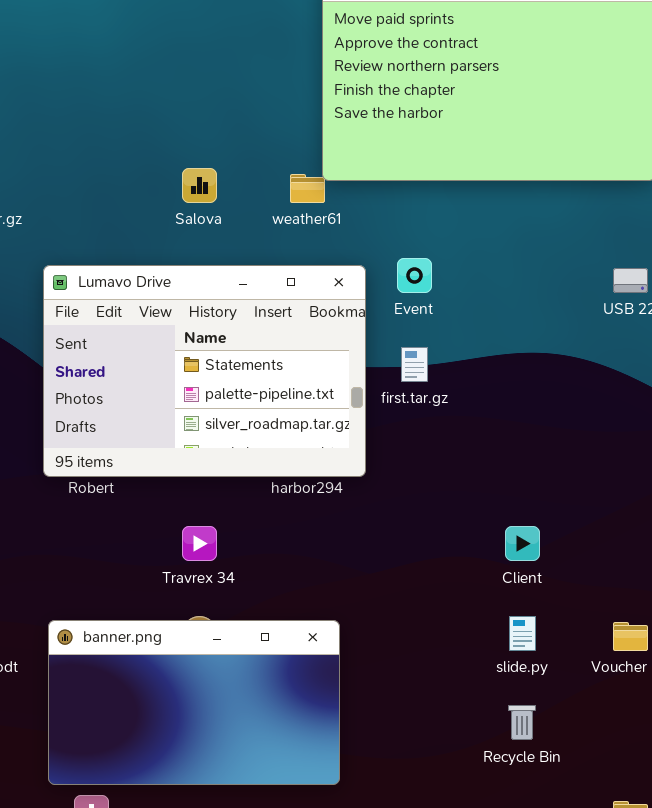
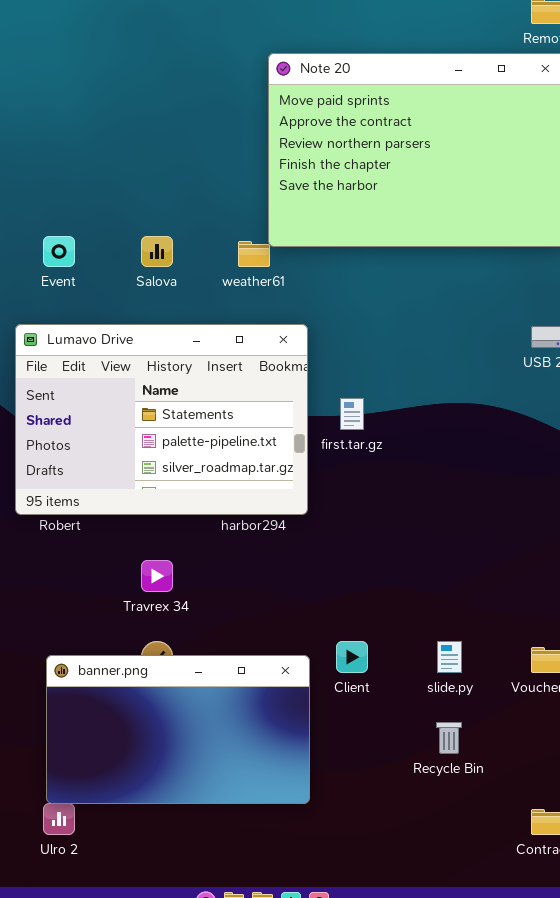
Event: [397,258,432,293] -> [43,236,75,267], moved
Client: [505,526,540,561] -> [336,641,368,673], moved
banner.png: [48,620,340,785] -> [46,655,310,804], moved

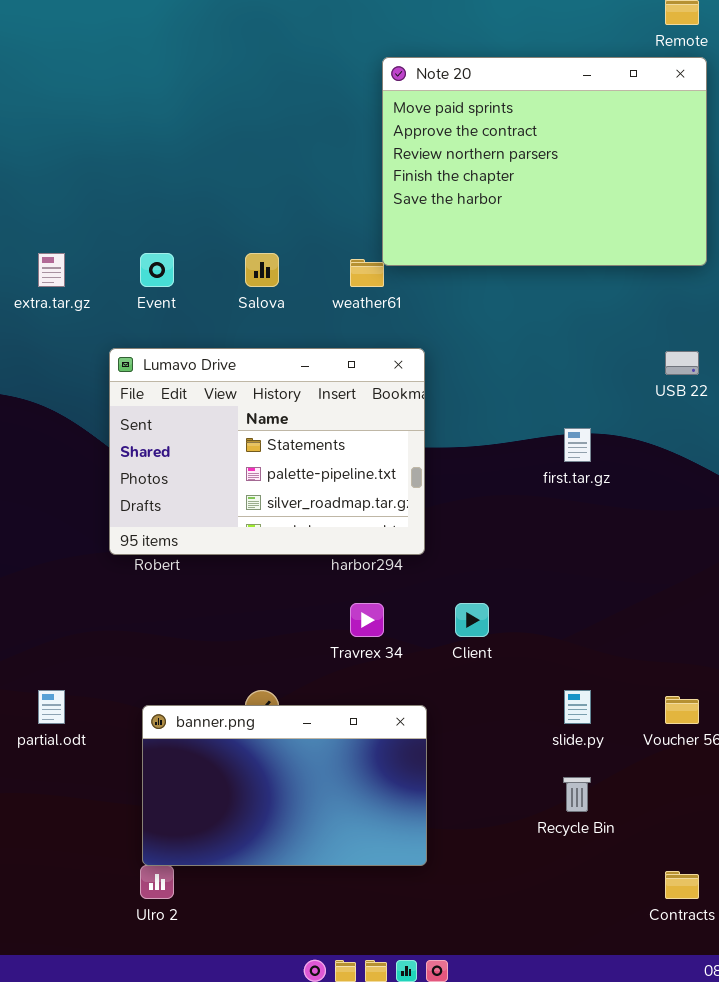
first.tar.gz: [340,398,364,430] -> [564,428,591,462], moved
Travrex 34: [141,560,173,592] -> [350,603,384,637], moved
Client: [336,641,368,673] -> [455,603,489,637], moved

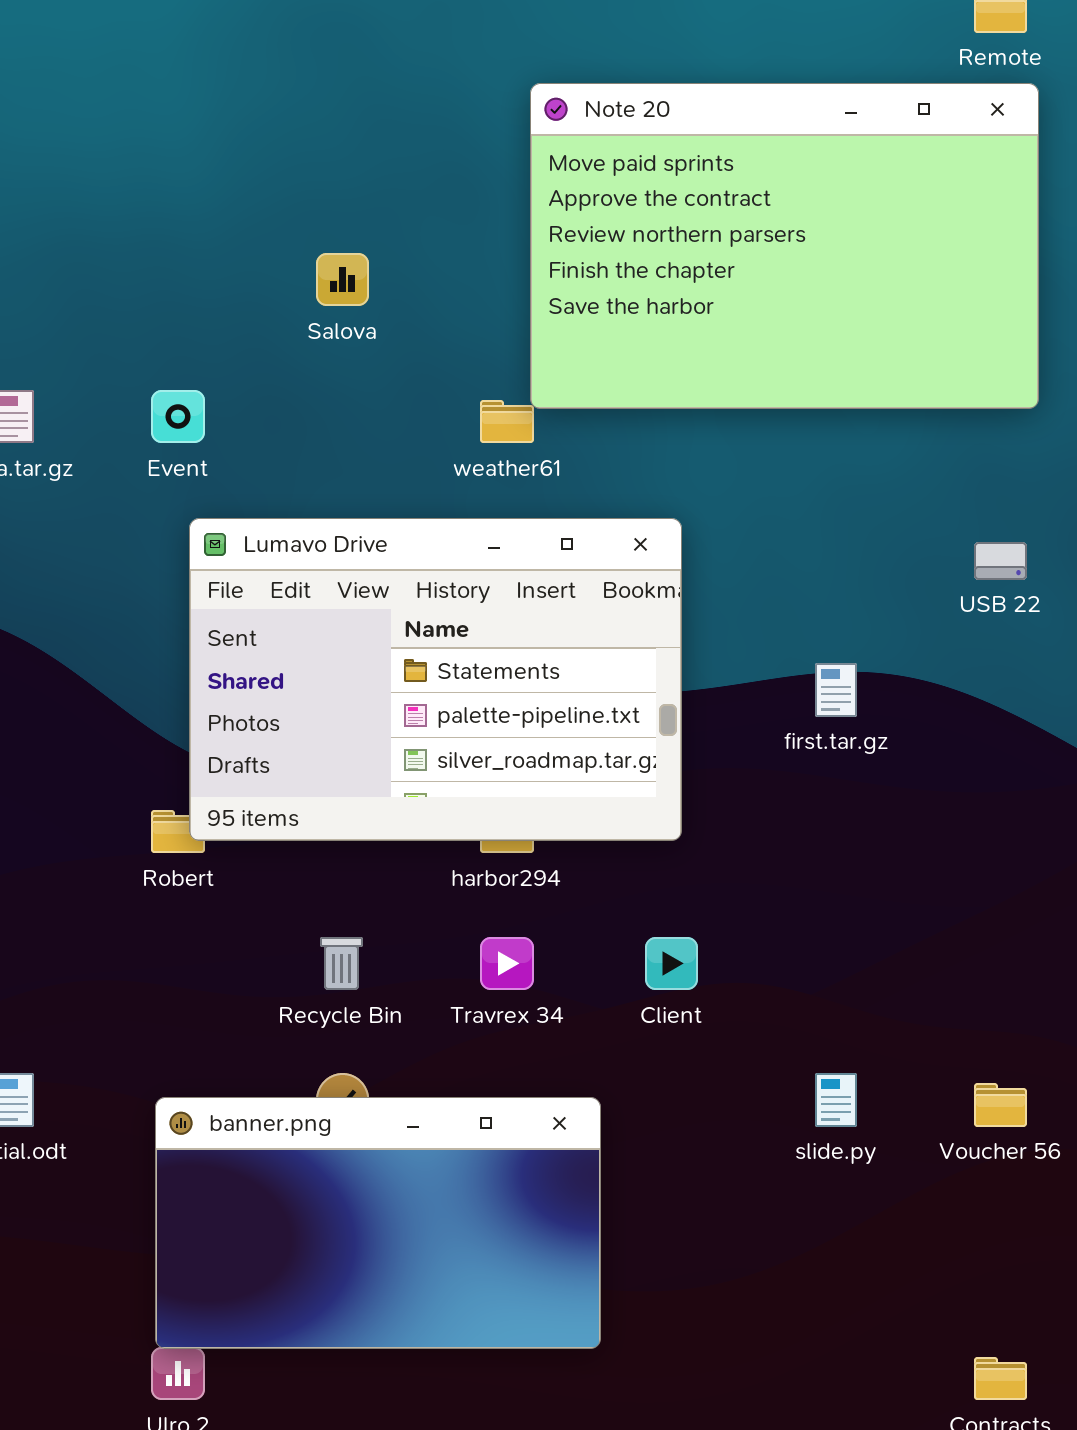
Salova: [245,253,279,287] -> [316,253,369,306], moved
Lumavo Drive: [109,348,425,555] -> [189,518,682,841], moved
Recycle Bin: [563,777,591,812] -> [320,937,363,990], moved

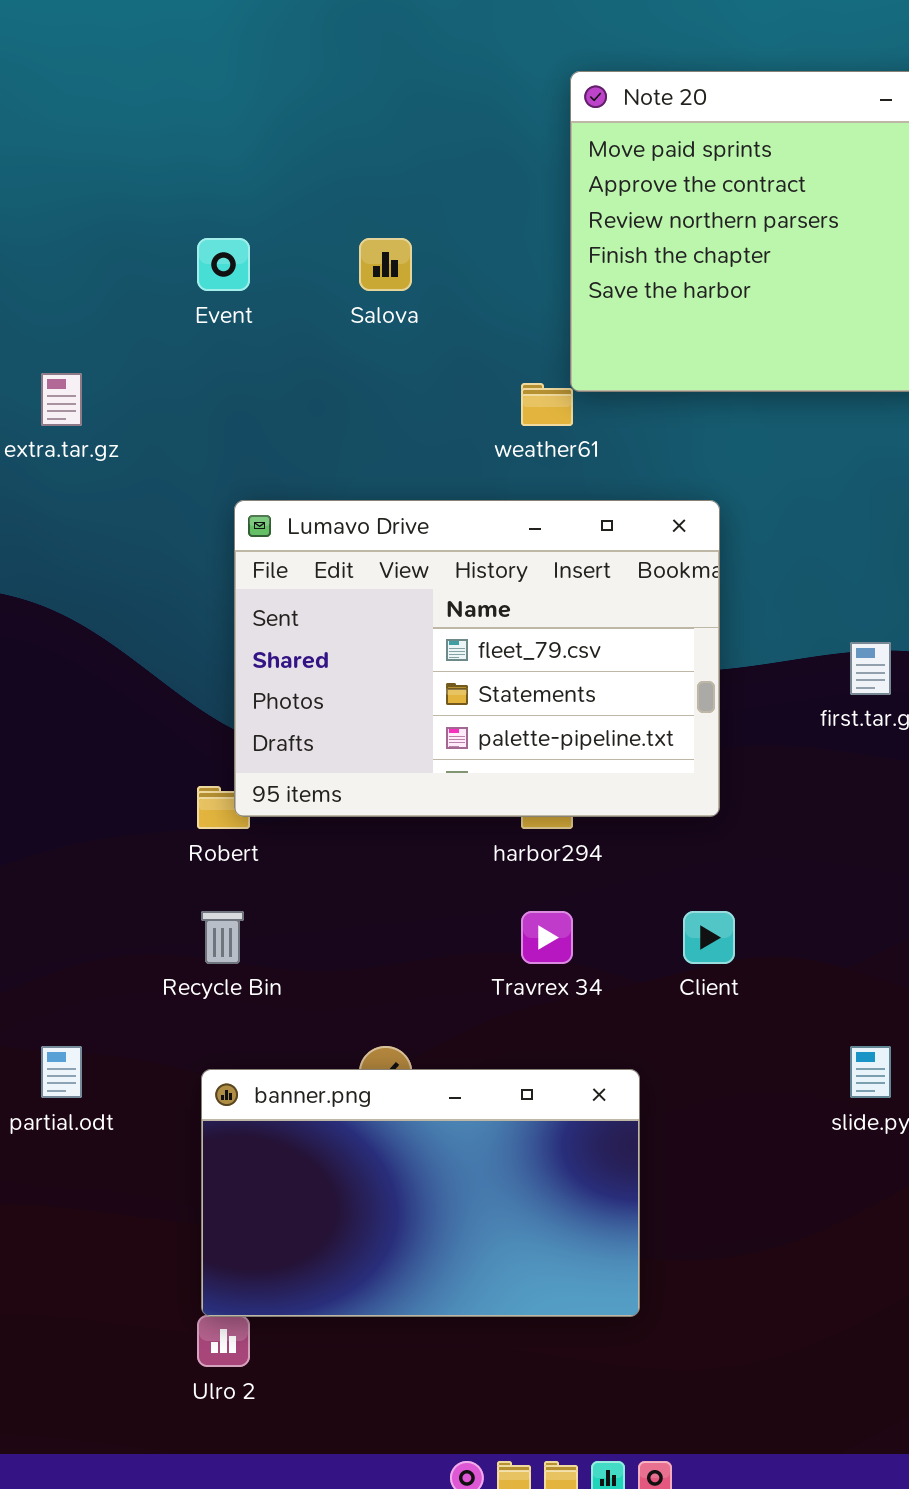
Event: [151,390,205,443] -> [197,238,250,291], moved
Lumavo Drive: [189,518,682,841] -> [234,500,720,817], scrolled up 1 row
Recycle Bin: [320,937,363,990] -> [201,911,244,964], moved

